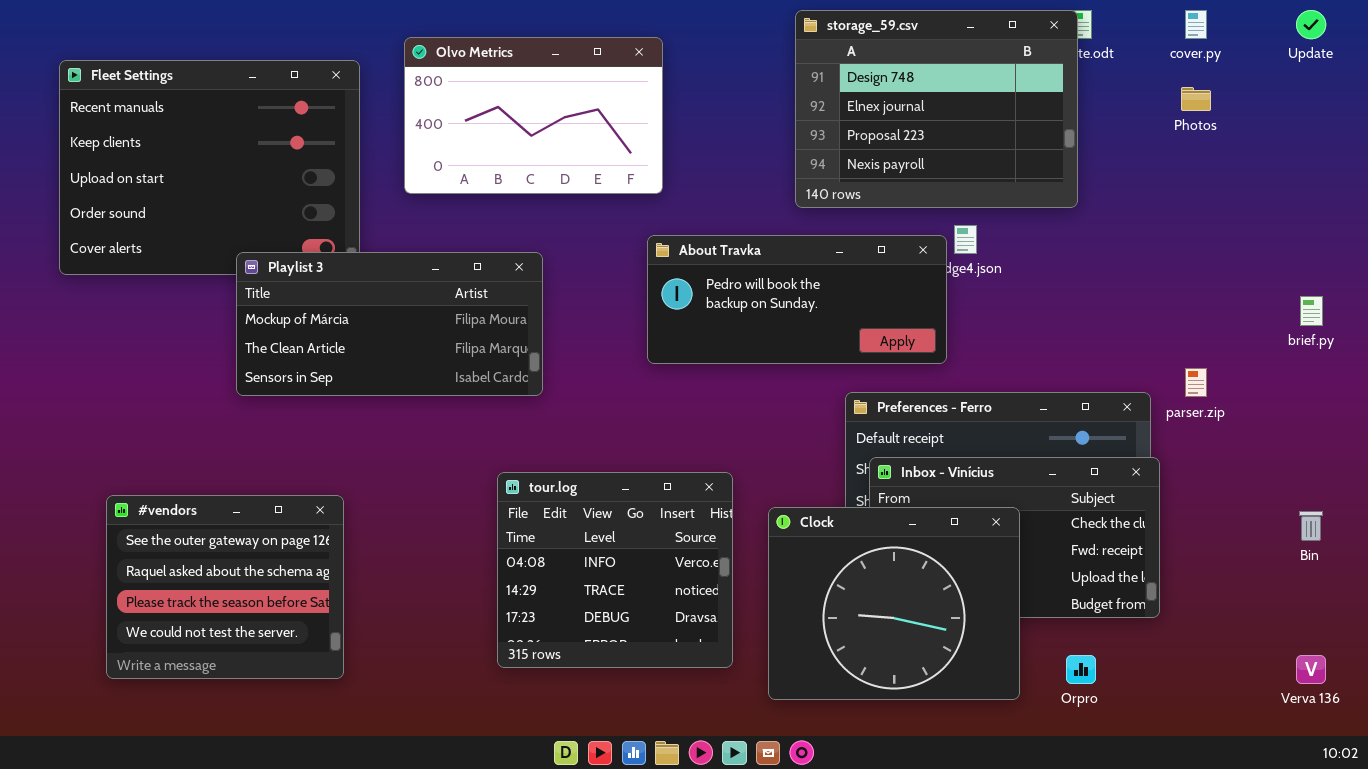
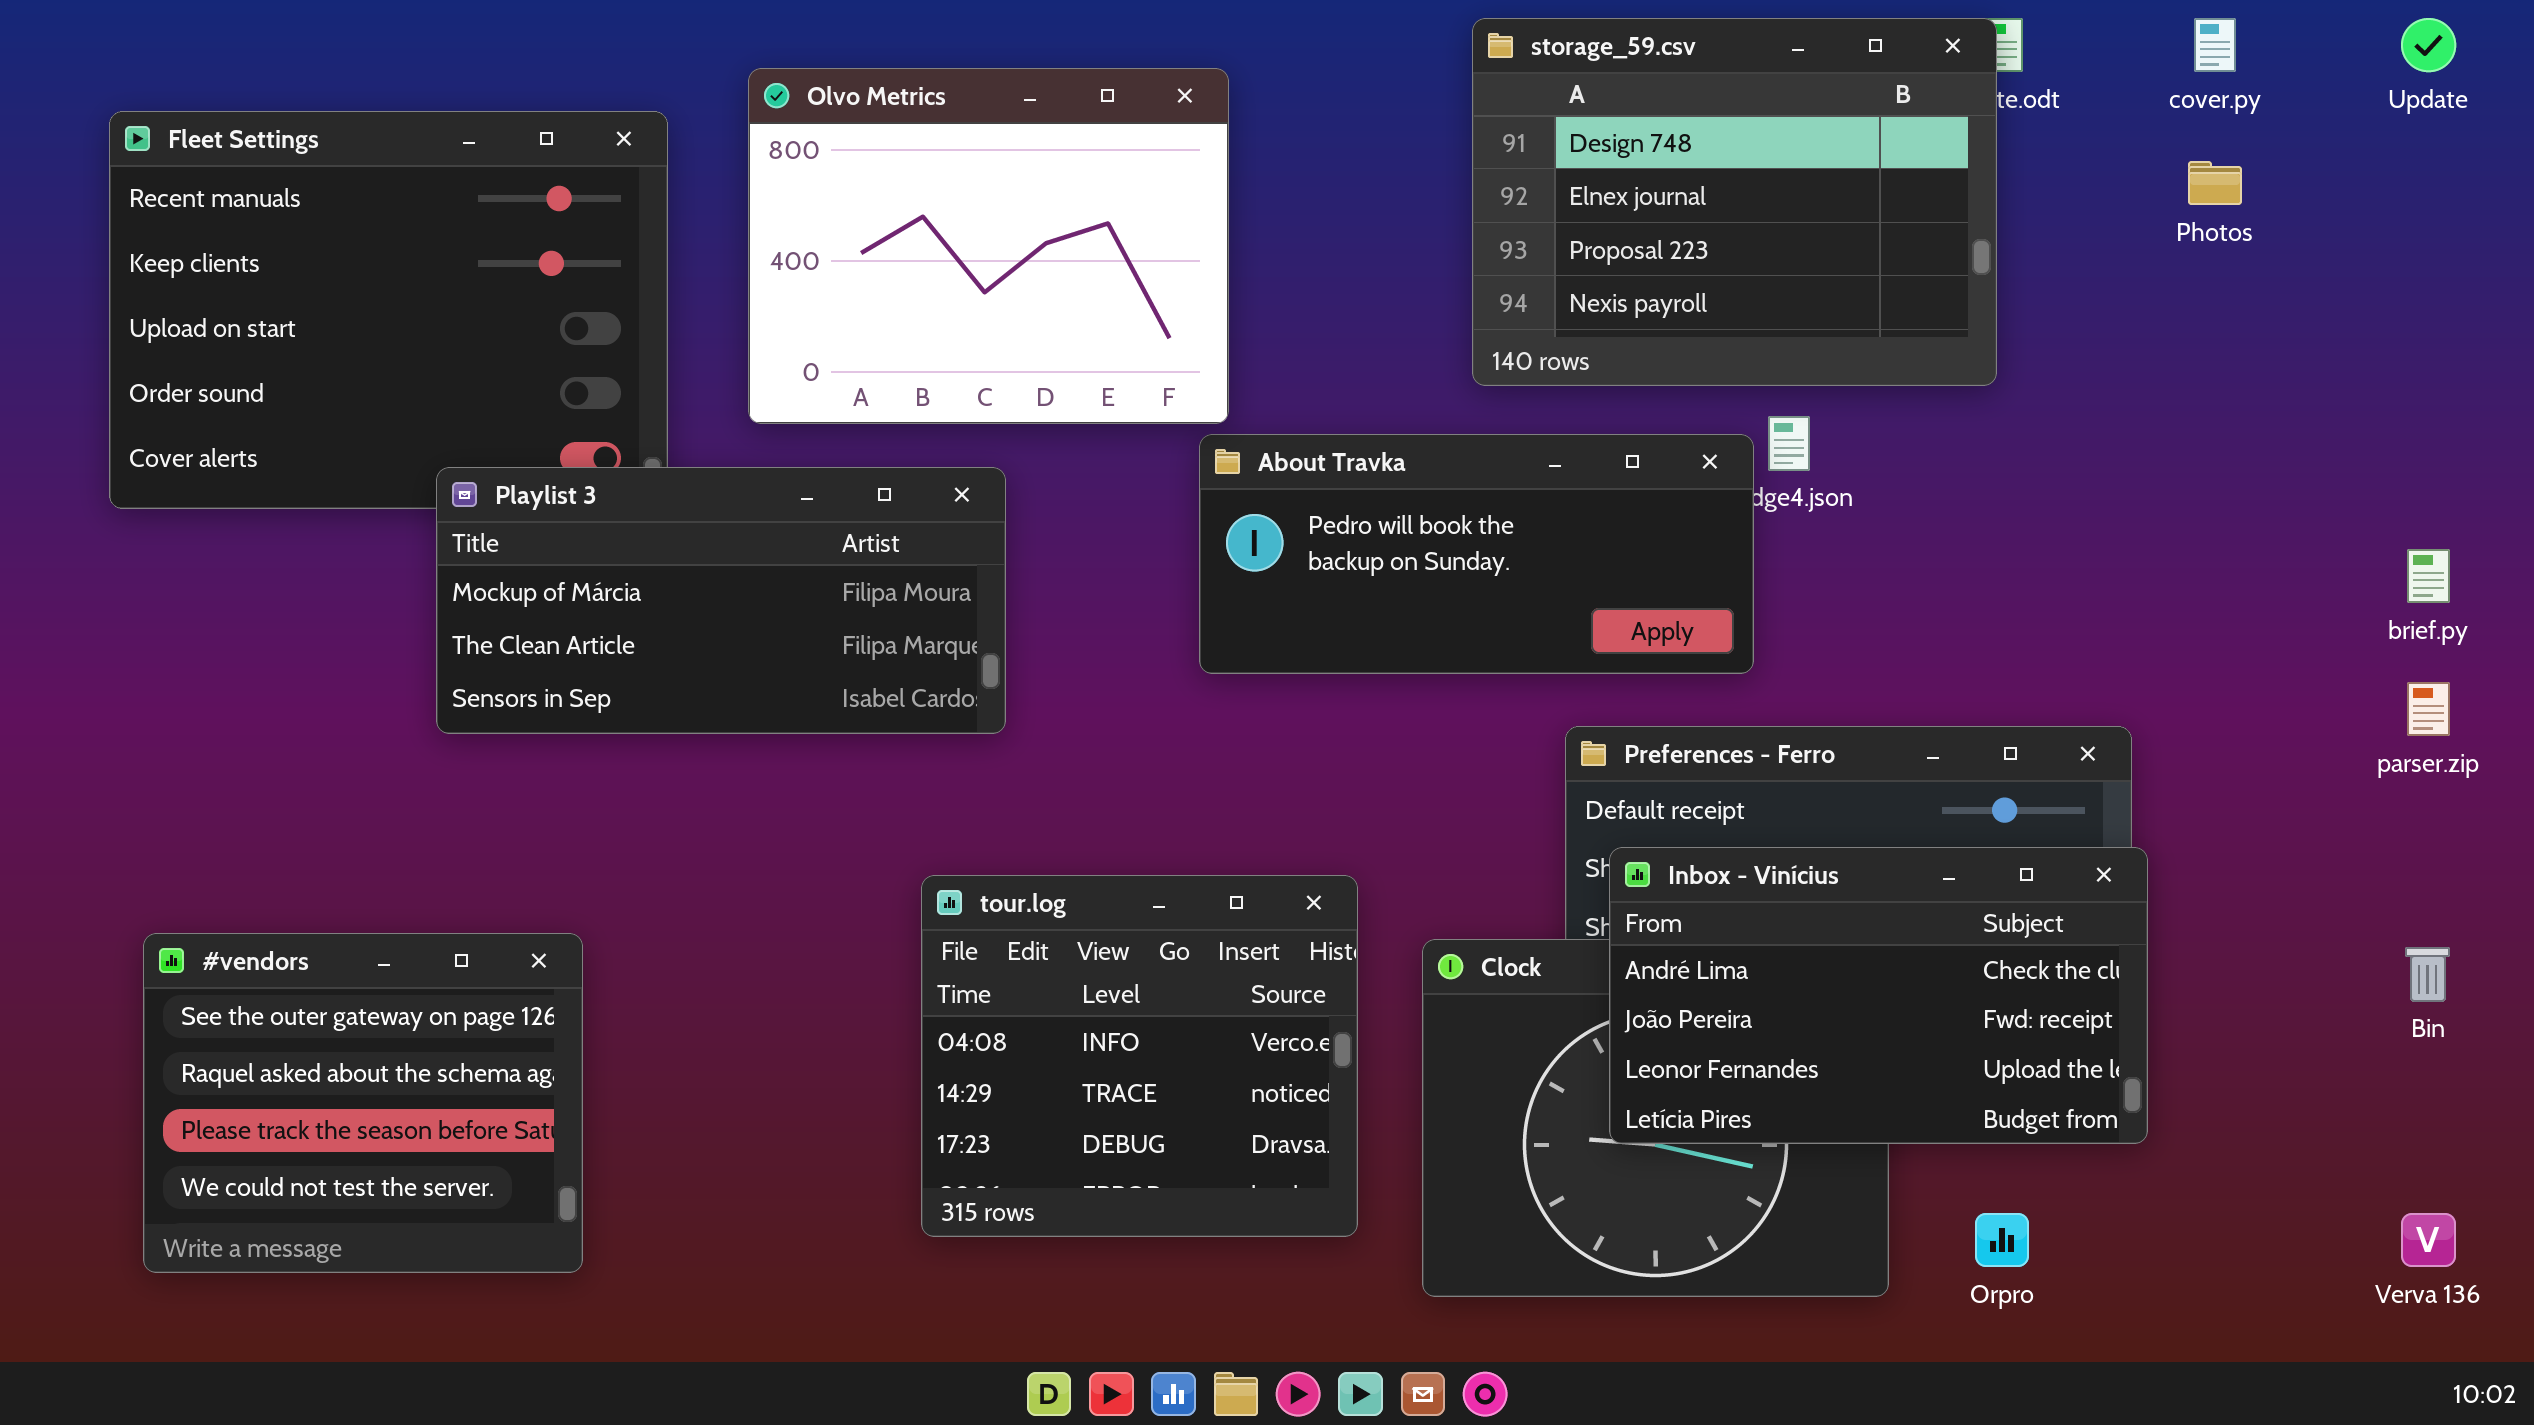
Olvo Metrics: [404,37,663,194] -> [748,68,1229,424], resized
parser.zip: [1185,368,1207,397] -> [2407,682,2450,736], moved
Inbox - Vinícius: [869,457,1160,618] -> [1609,847,2148,1144], raised
#vendors: [106,495,344,679] -> [143,933,583,1273], moved

